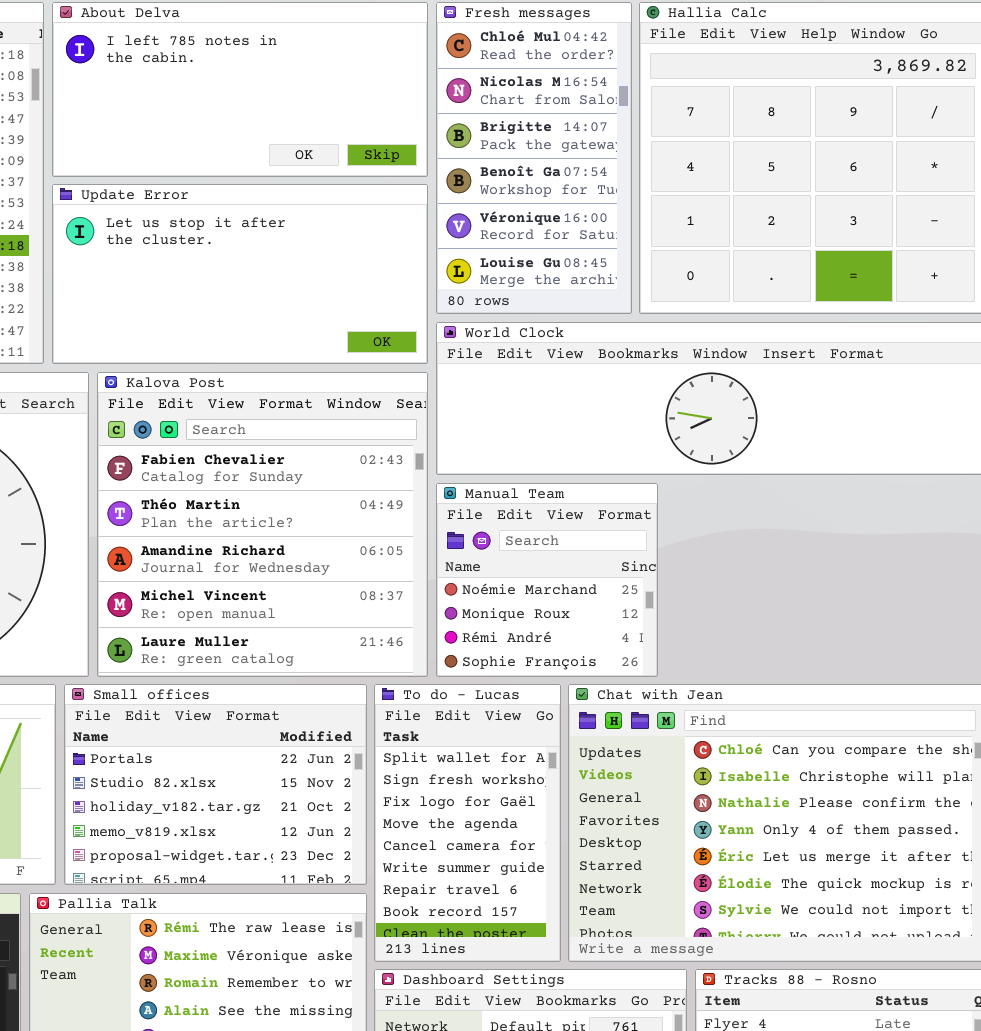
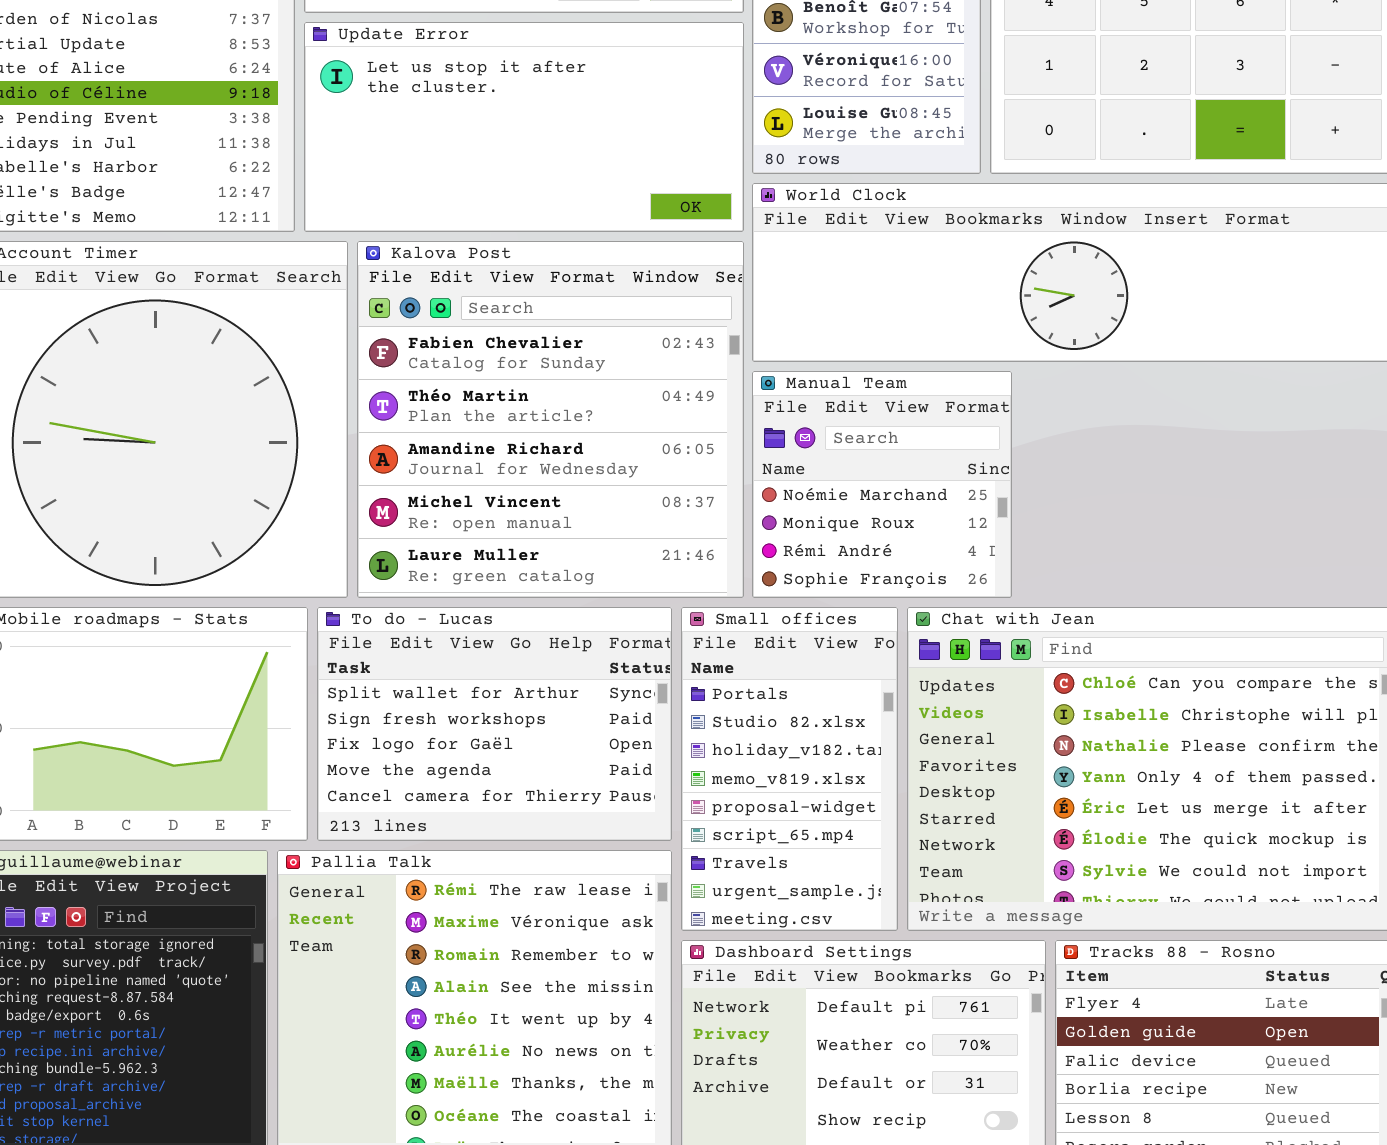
Small offices: [64,684,367,885] -> [681,607,898,931], moved, resized
To do - Lucas: [374,684,561,962] -> [317,607,672,841], moved, resized

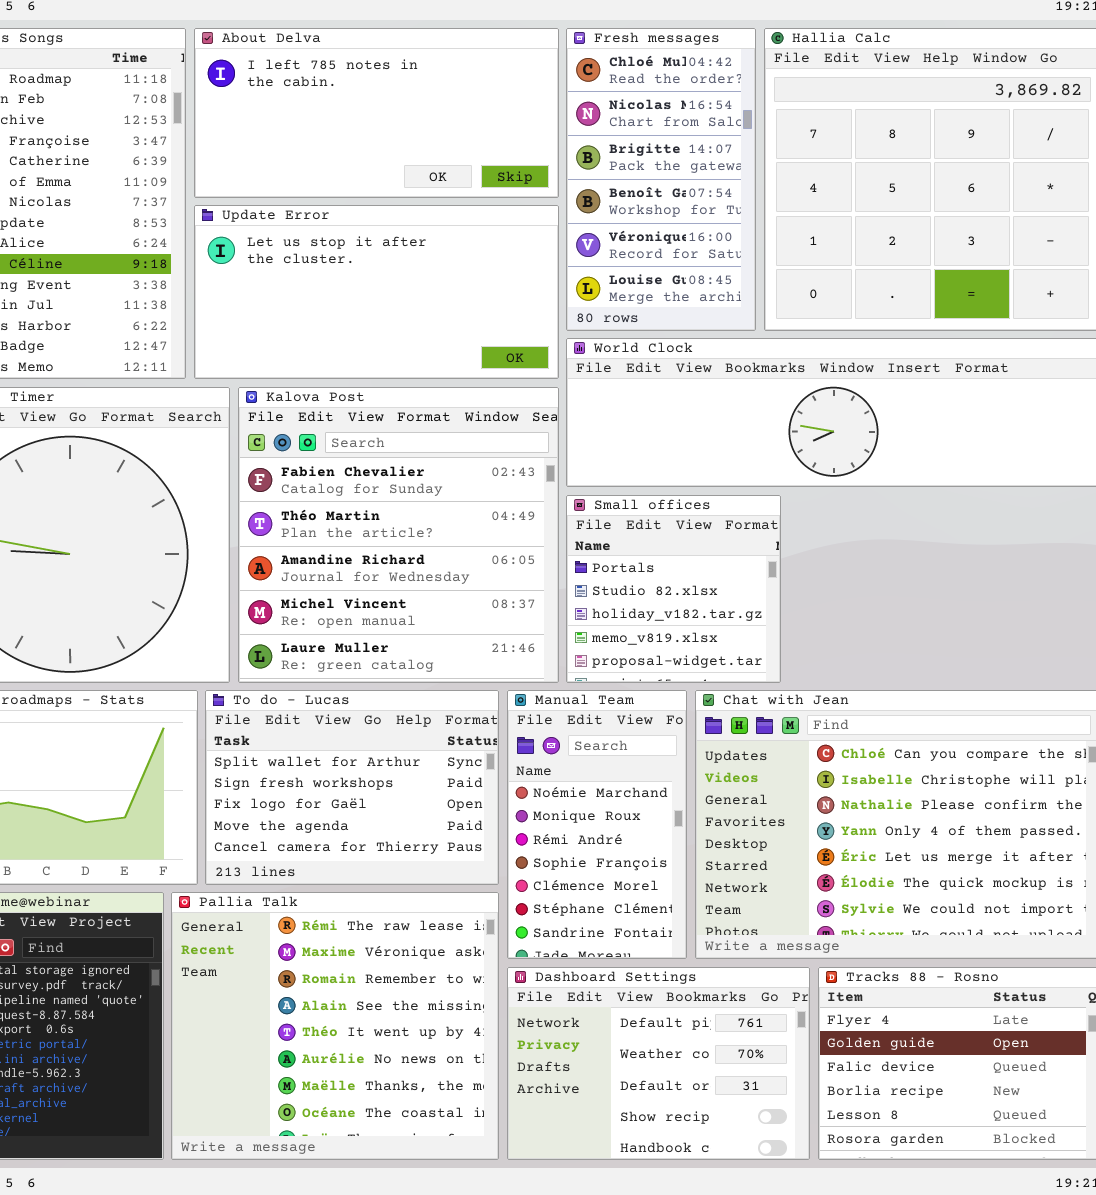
Manual Team: [752,371,1012,598] -> [507,690,687,959], moved, resized
Small offices: [681,607,898,931] -> [566,495,781,683], moved, resized

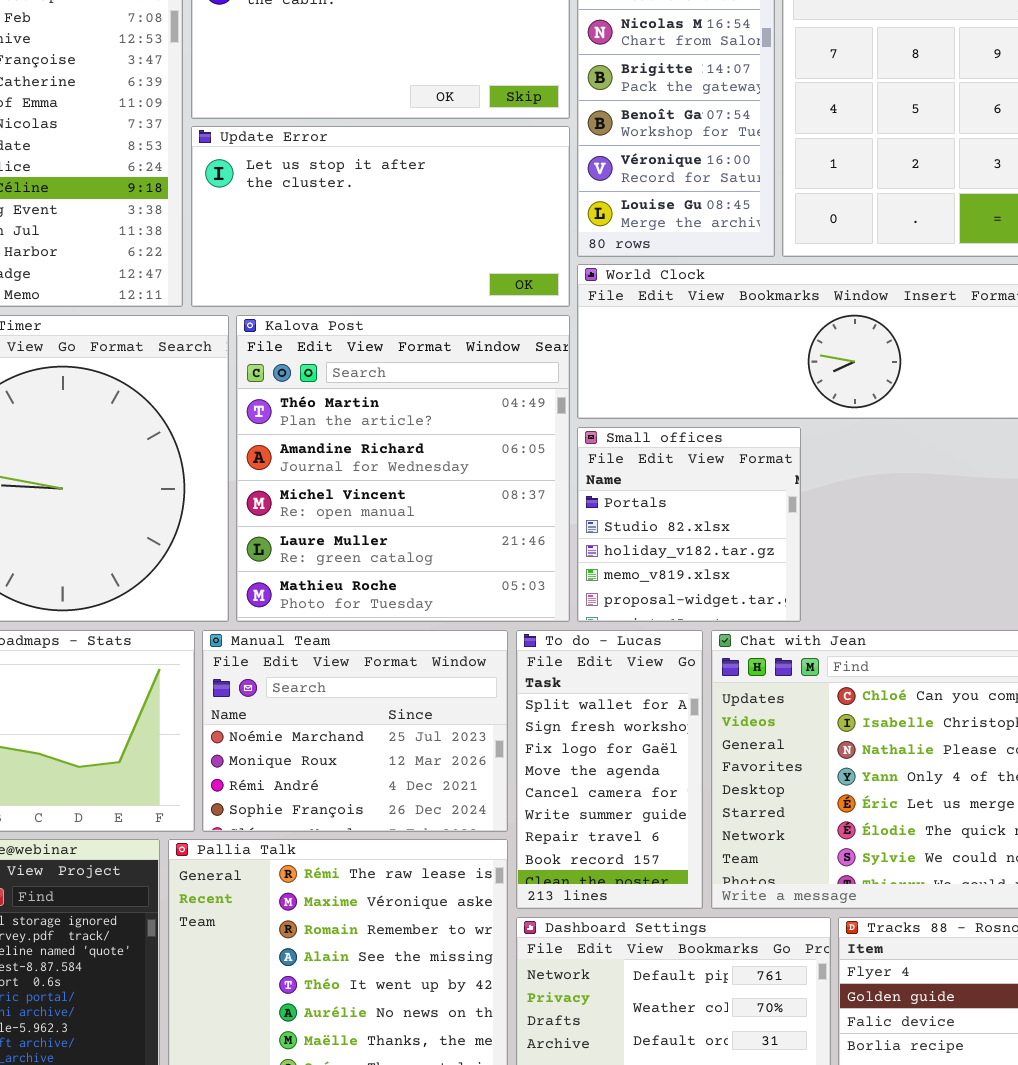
Kalova Post: [238,387,559,683] -> [236,315,570,622], scrolled down 1 row
To do - Lucas: [205,690,499,885] -> [516,630,703,909], moved, resized
Manual Team: [507,690,687,959] -> [202,630,508,832], moved, resized

